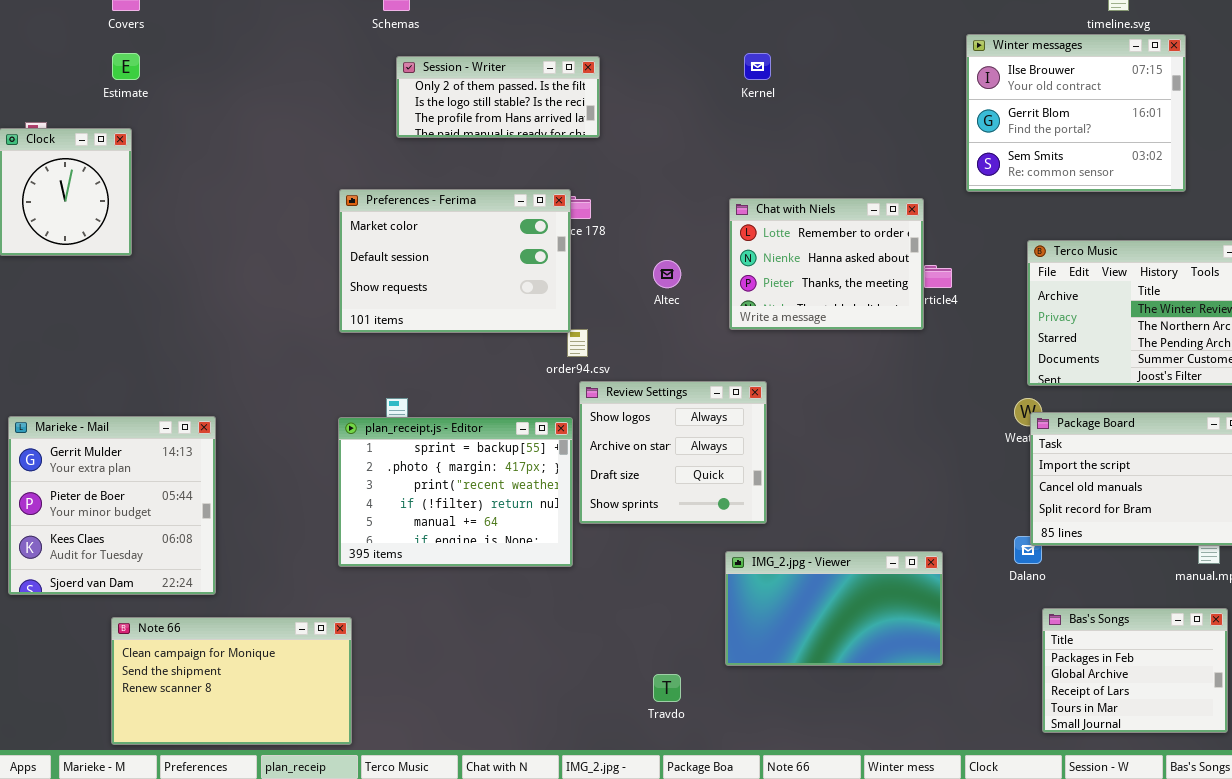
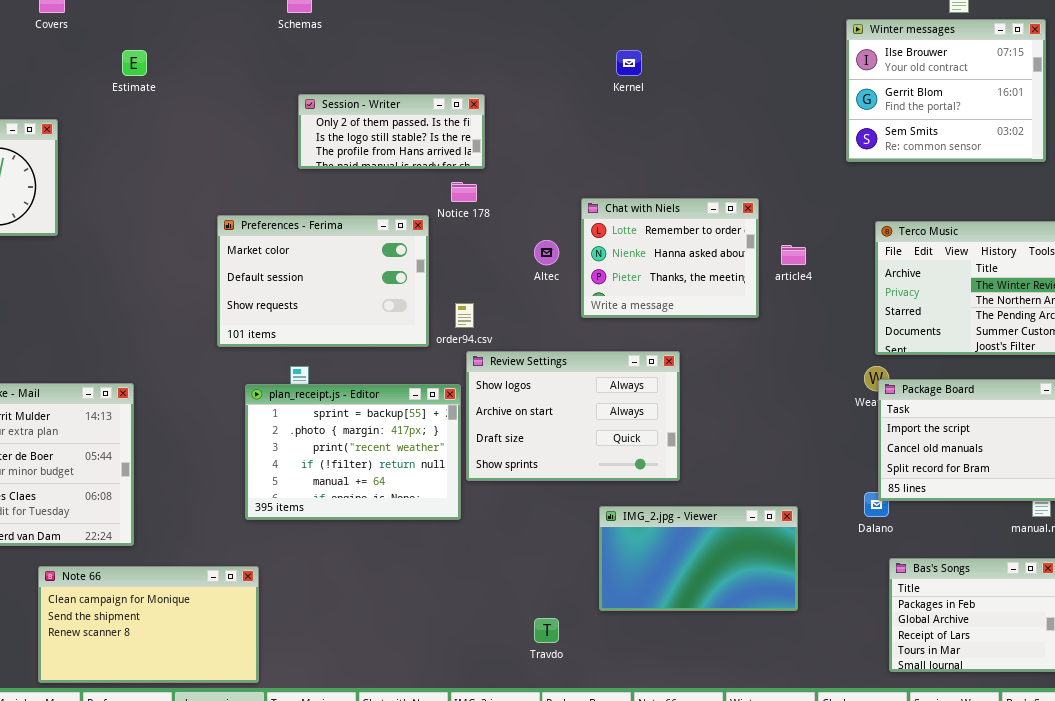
Winter messages: [966,34,1186,192] -> [846,19,1046,162], moved
Estimate: [112,53,140,80] -> [122,50,147,76], moved
Session - Writer: [396,56,600,138] -> [298,94,485,169], moved
Preferences - Ferima: [339,189,571,333] -> [217,215,429,347], moved
Chat with Niels: [729,198,924,330] -> [581,198,759,318], moved
Review Settings: [579,381,767,524] -> [466,351,680,481], resized

